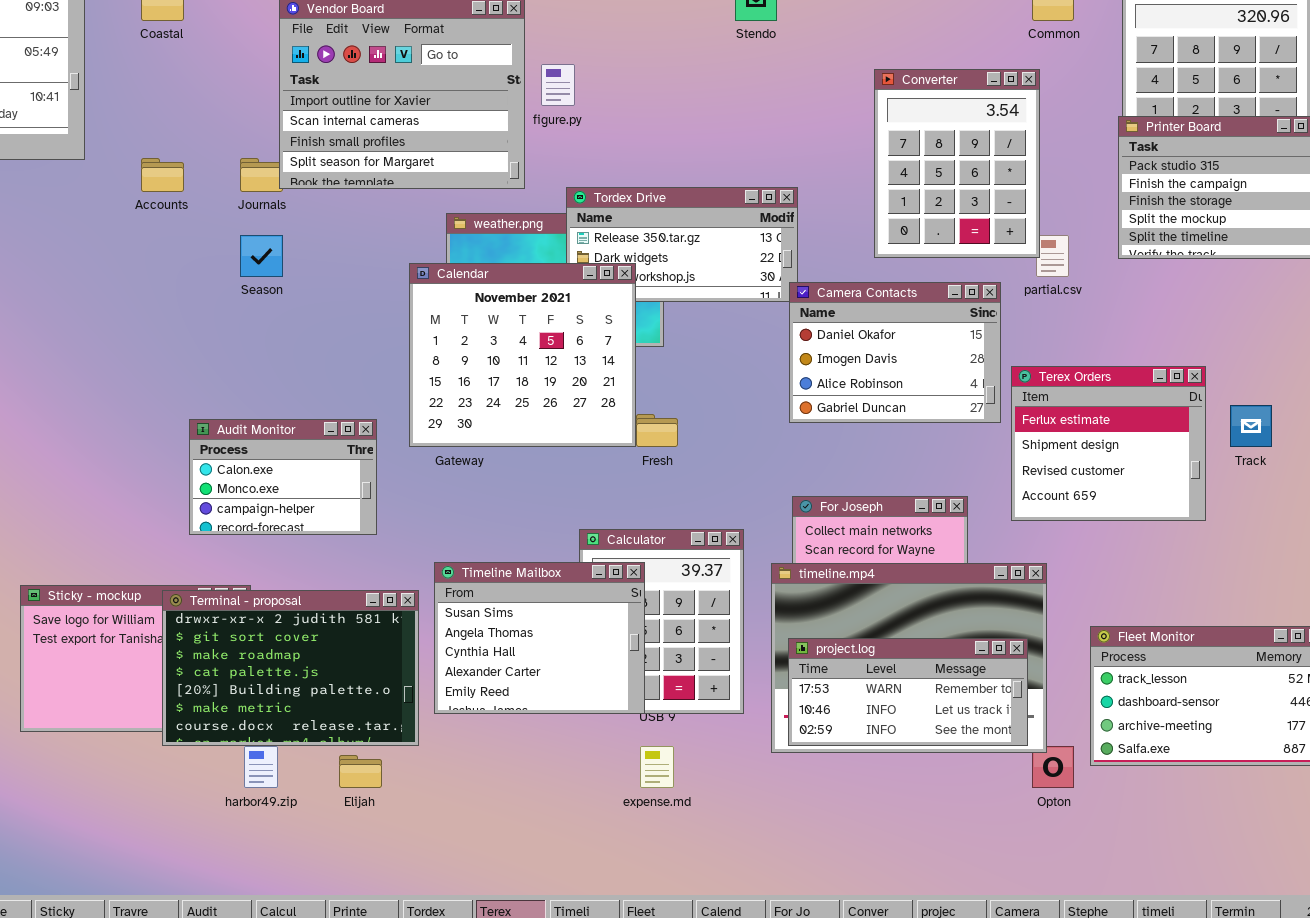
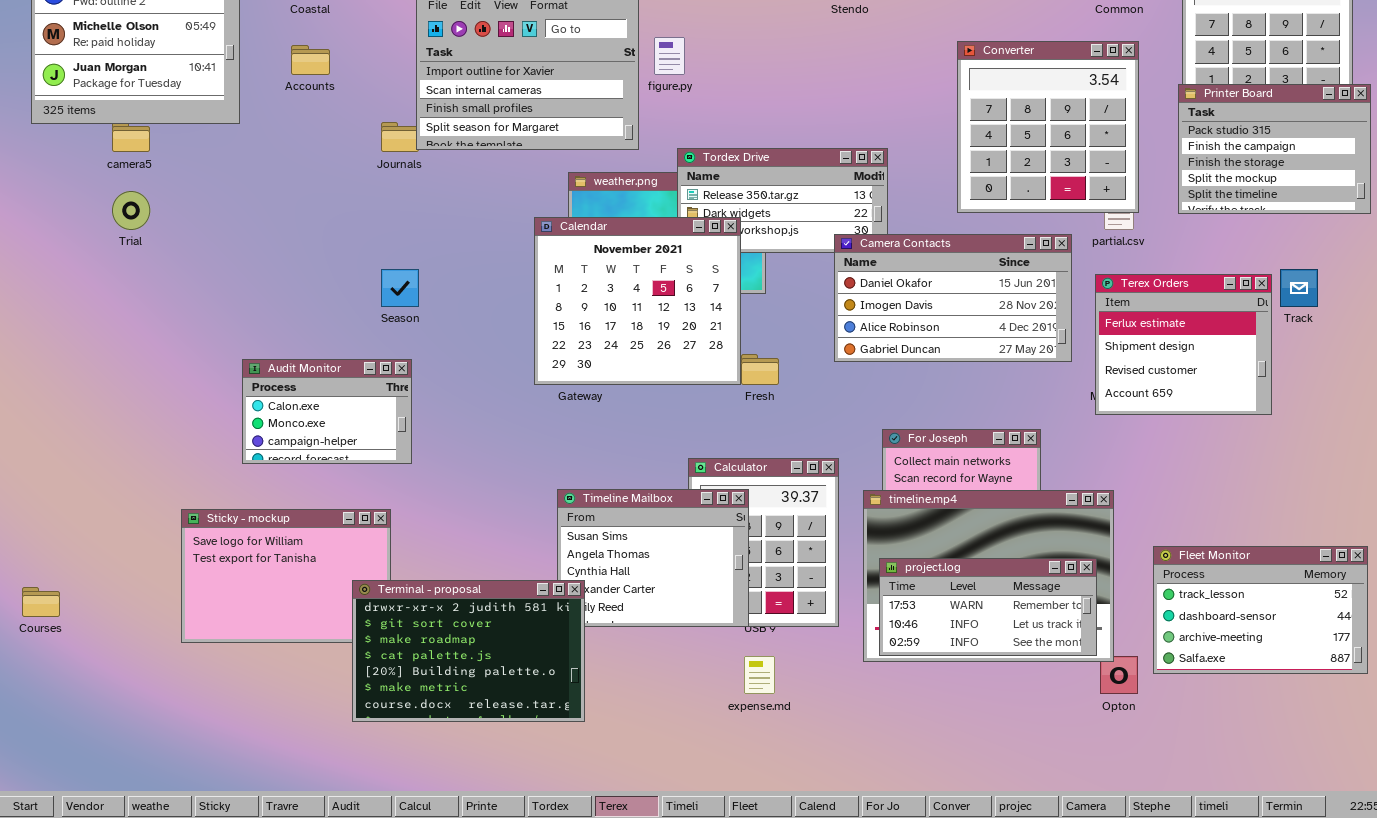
Converter: [874,69,1040,258] -> [957,41,1139,213], resized
Accounts: [141,158,184,192] -> [291,45,330,75], moved
Season: [240,235,283,277] -> [381,269,419,307], moved
Camera Contacts: [789,282,1001,423] -> [834,234,1072,362], resized
Terex Orders: [1011,366,1206,521] -> [1095,274,1272,415], moved
Track: [1230,405,1272,447] -> [1280,269,1318,307], moved
Audit Monitor: [189,419,377,535] -> [242,359,412,464], moved
Terminal - proposal: [162,590,419,746] -> [352,580,585,722], moved

